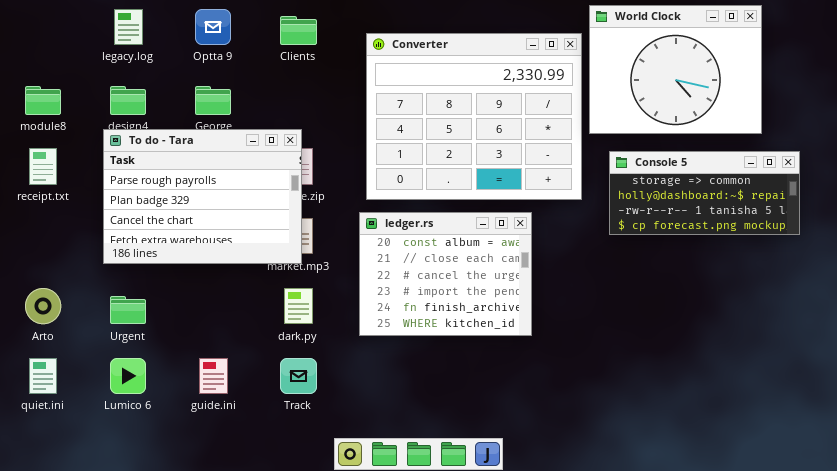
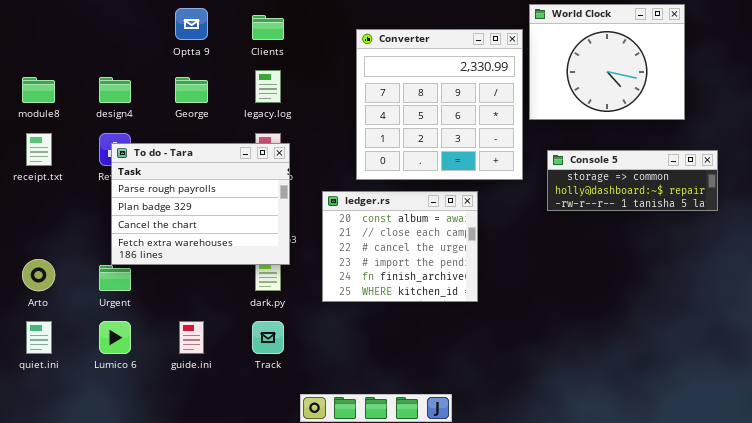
legacy.log: [114,9,143,45] -> [255,70,281,103], moved
Converter: [366,33,582,200] -> [356,29,523,180], resized
To do - Tara: [103,129,302,264] -> [111,143,290,265], moved
Console 5: [609,151,800,235] -> [547,150,718,211], resized

